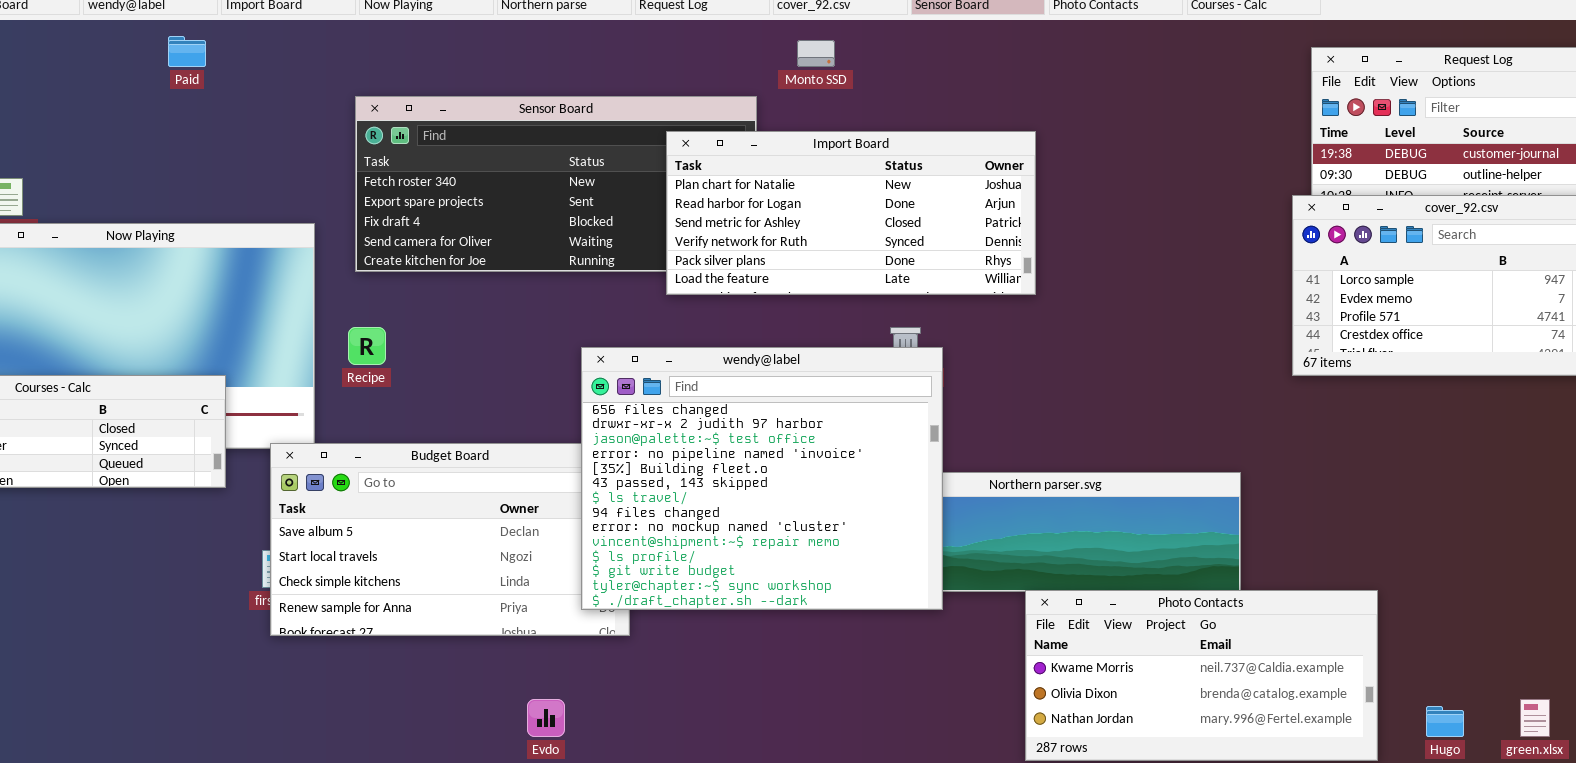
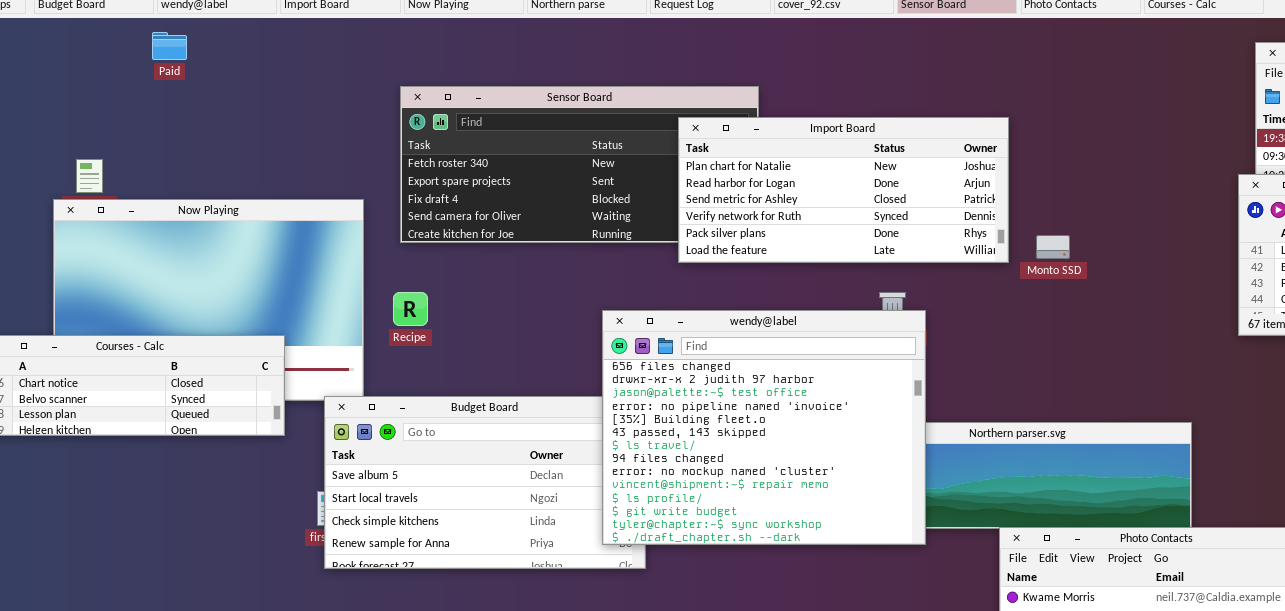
Paid: [168,36,206,67] -> [152,32,187,60], moved
Monto SSD: [797,40,835,67] -> [1036,235,1070,259], moved

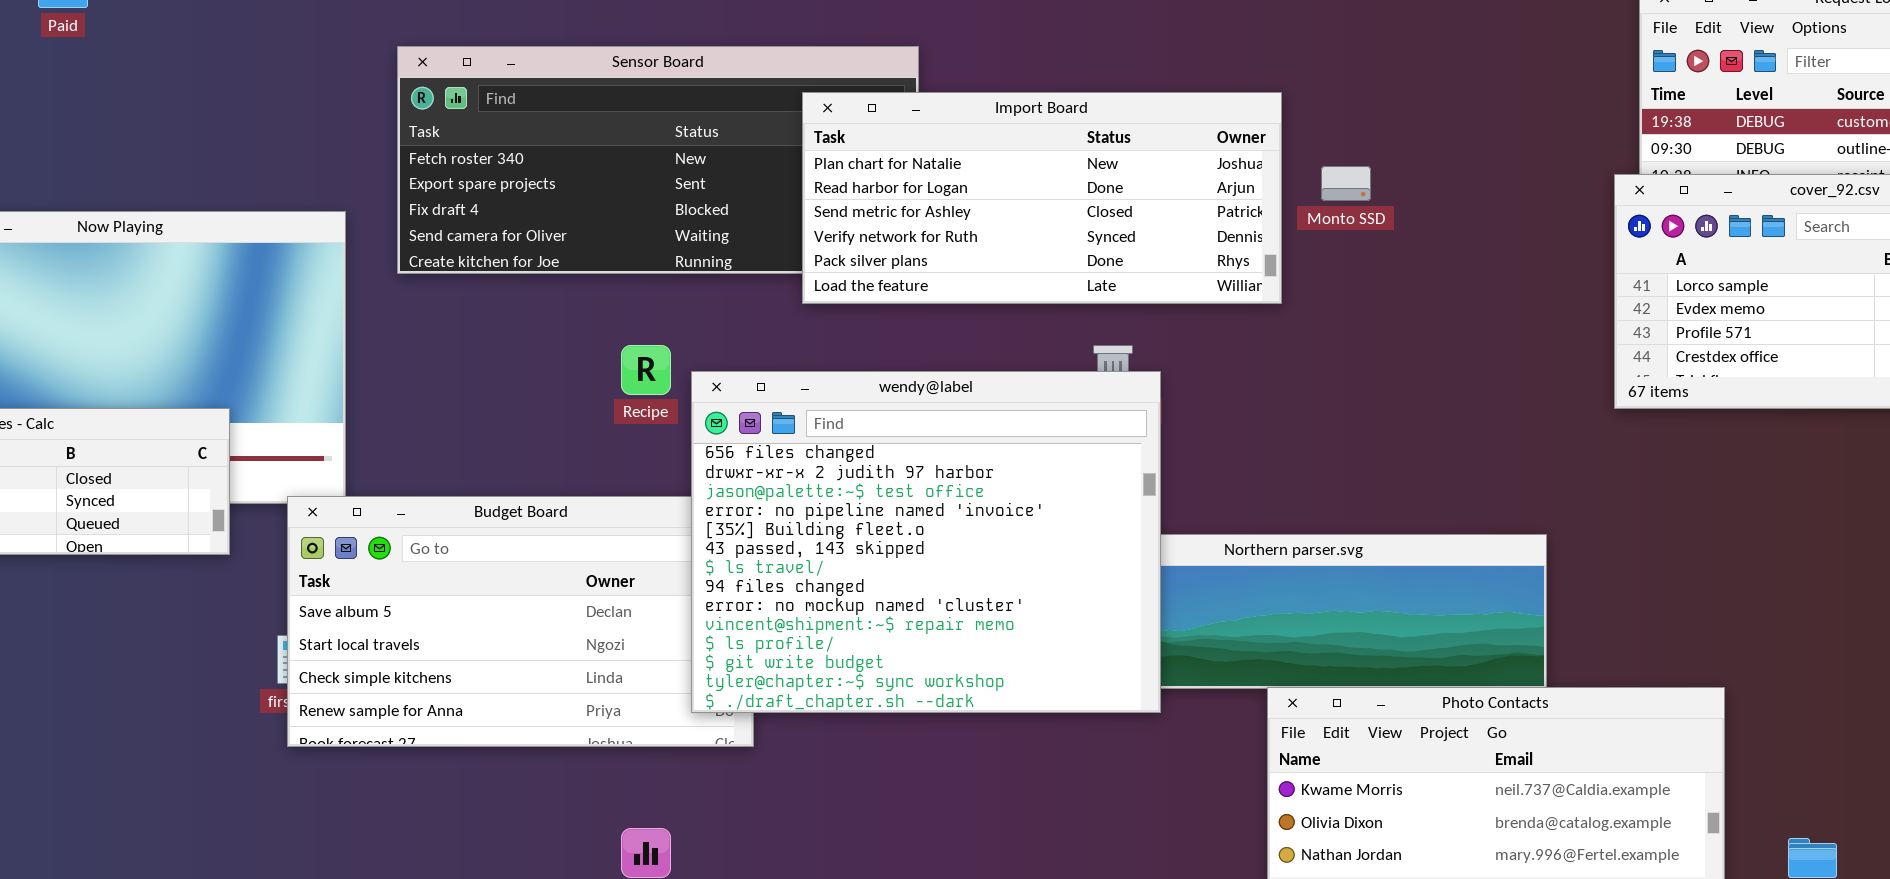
Monto SSD: [1036,235,1070,259] -> [1321,166,1371,201], moved
Recipe: [393,292,428,326] -> [621,345,671,395], moved

